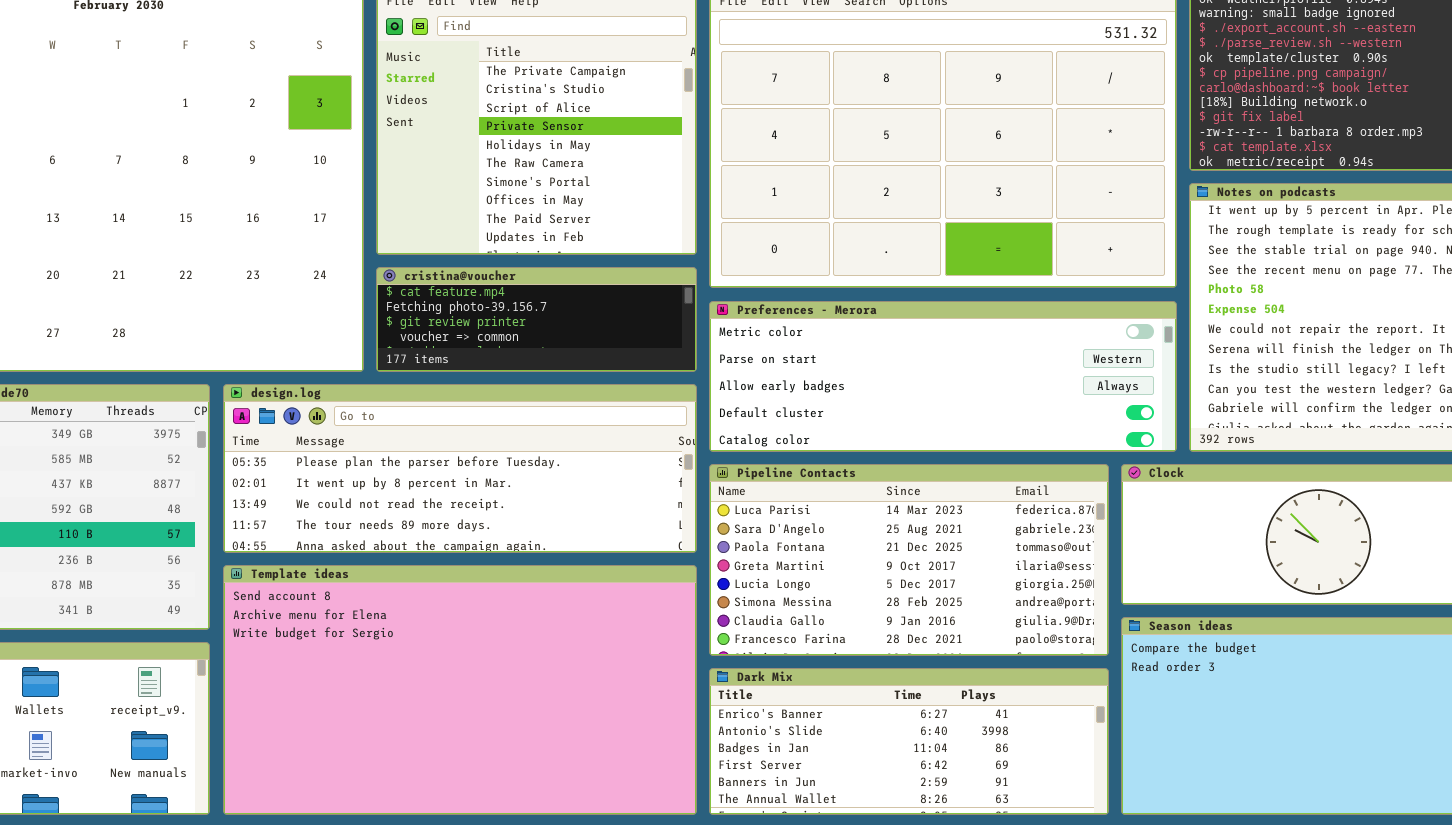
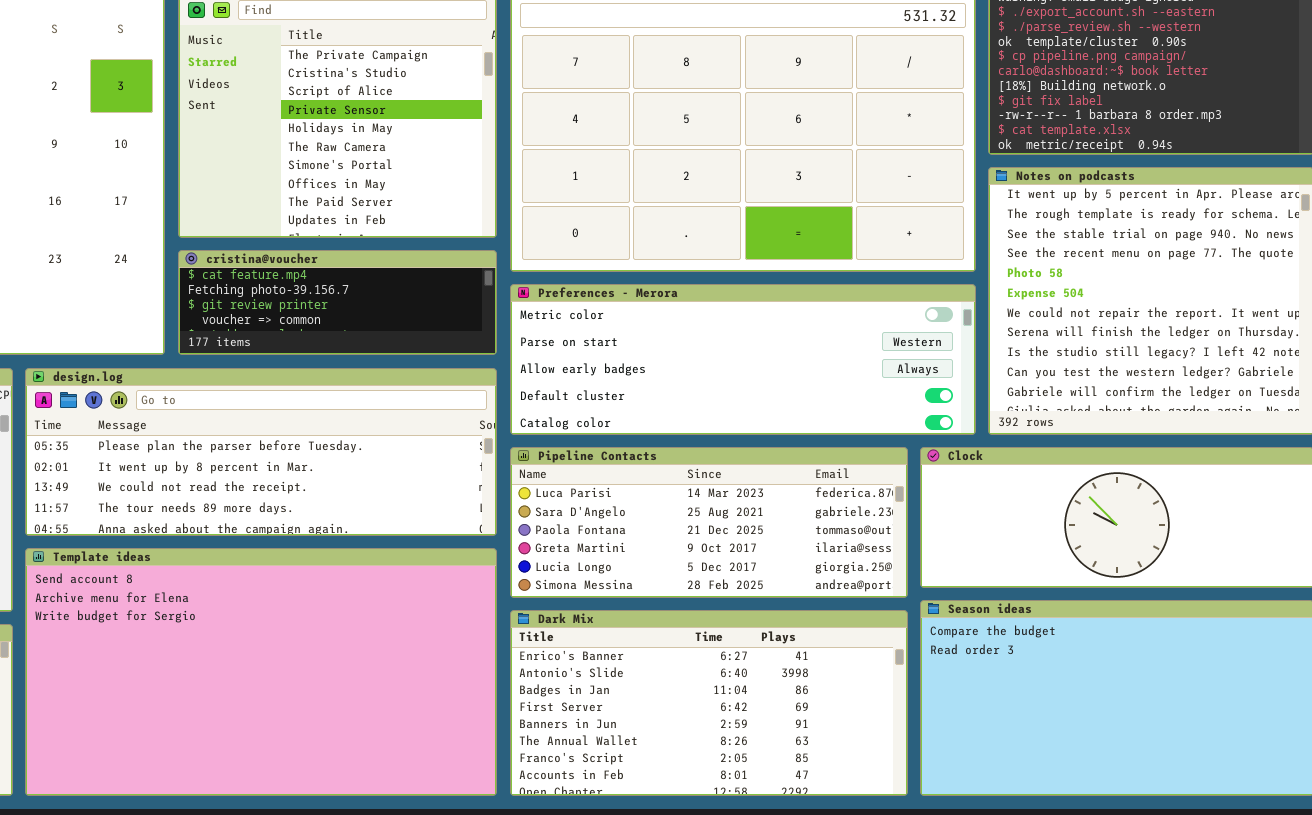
Pipeline Contacts: [709,464,1109,656] -> [510,447,908,598], resized
Dark Mix: [709,668,1109,815] -> [510,610,908,796], resized

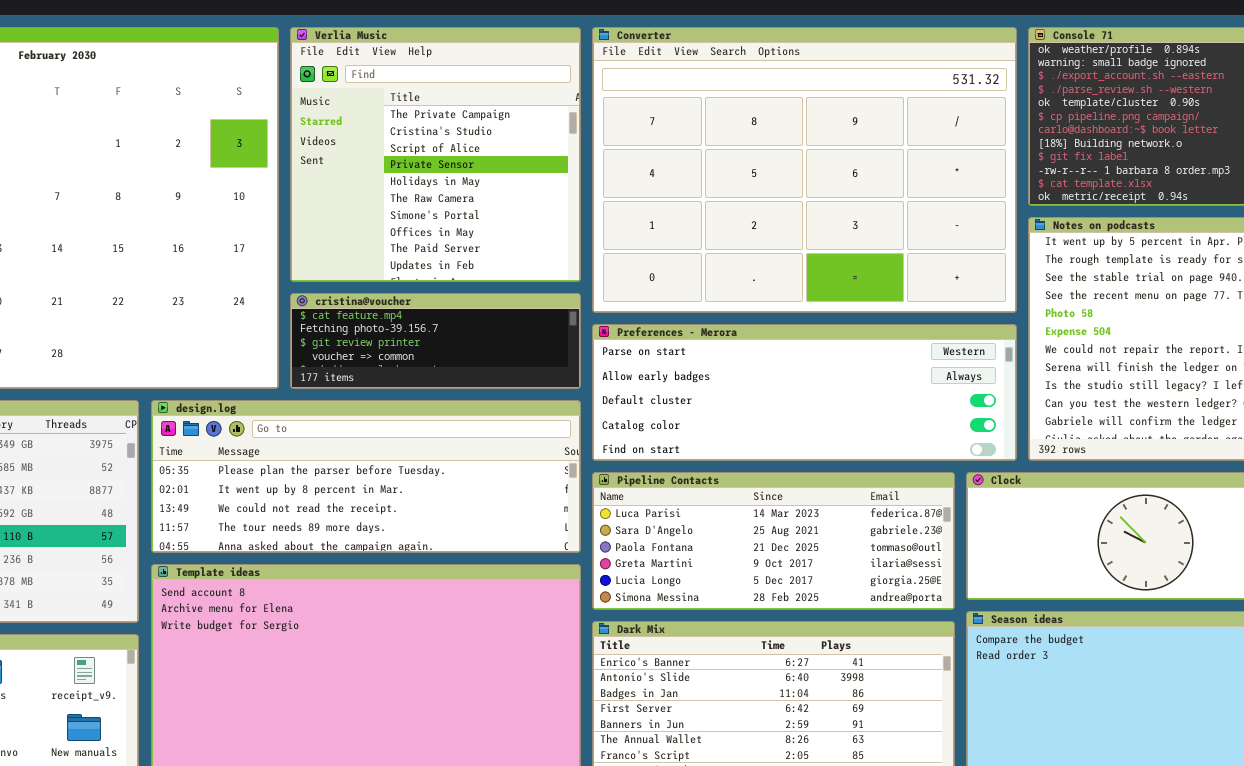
Preferences - Merora: [510,284,976,435] -> [592,324,1017,461], scrolled down 1 row

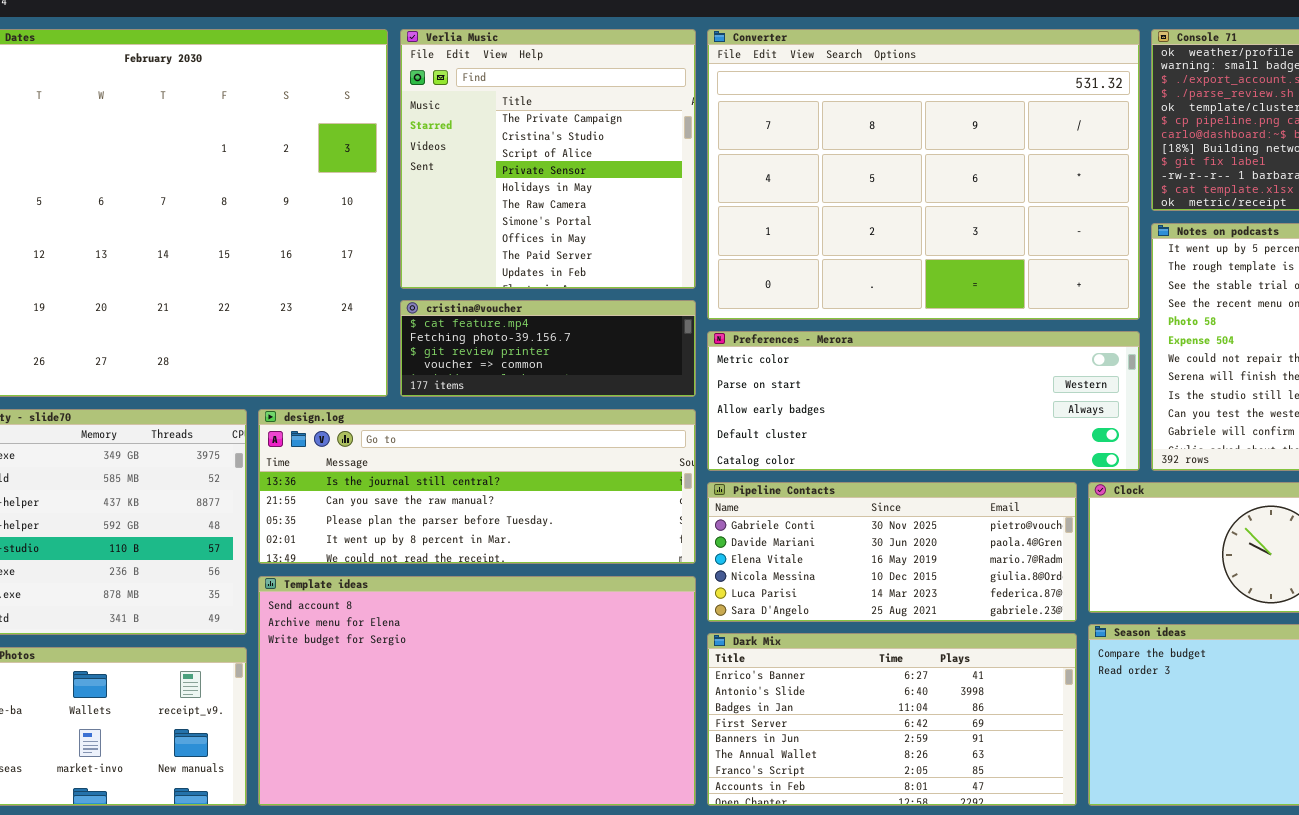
Preferences - Merora: [592,324,1017,461] -> [707,331,1140,471], scrolled up 1 row
design.log: [151,400,581,553] -> [258,409,696,564], scrolled up 2 rows
Pipeline Contacts: [592,472,955,610] -> [707,482,1077,622], scrolled up 4 rows

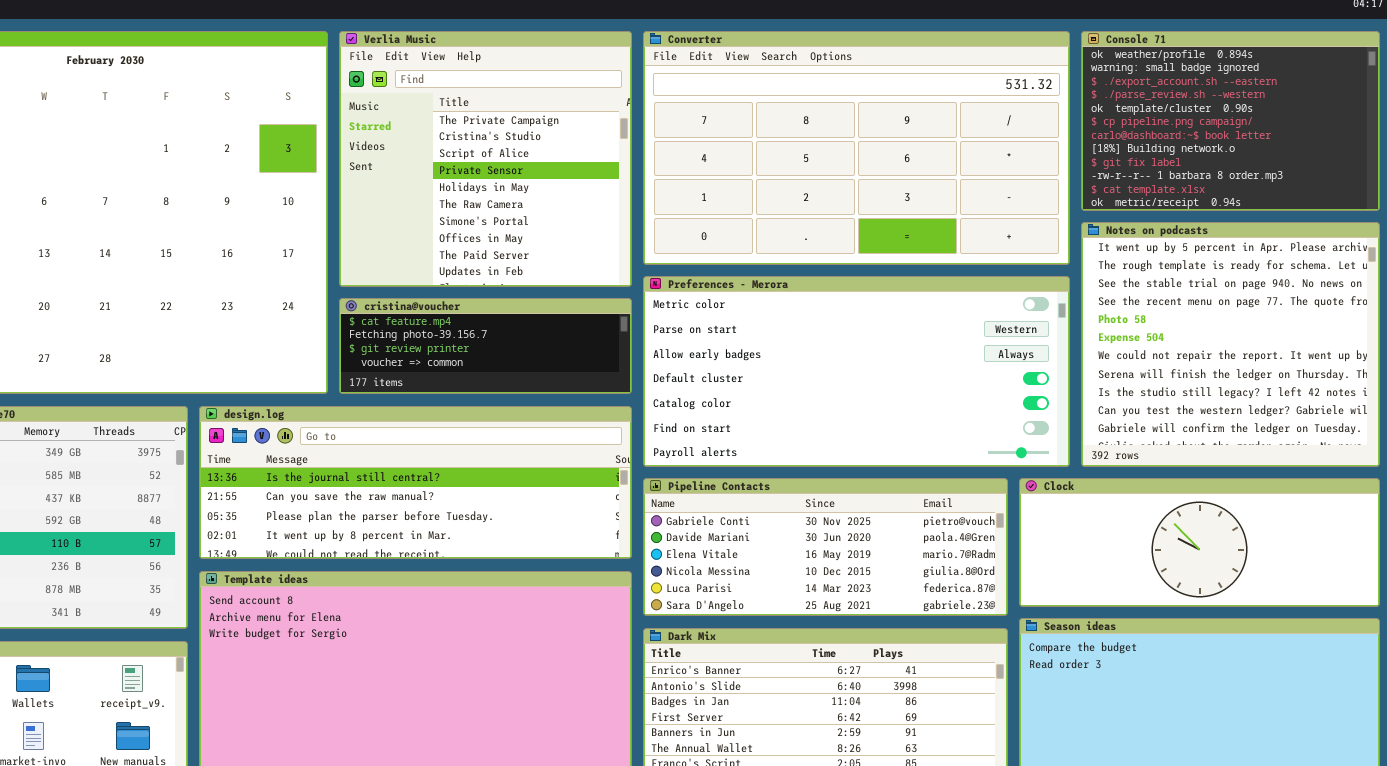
Converter: [707,29,1140,320] -> [643,31,1070,265], resized
Preferences - Merora: [707,331,1140,471] -> [643,276,1070,467], resized

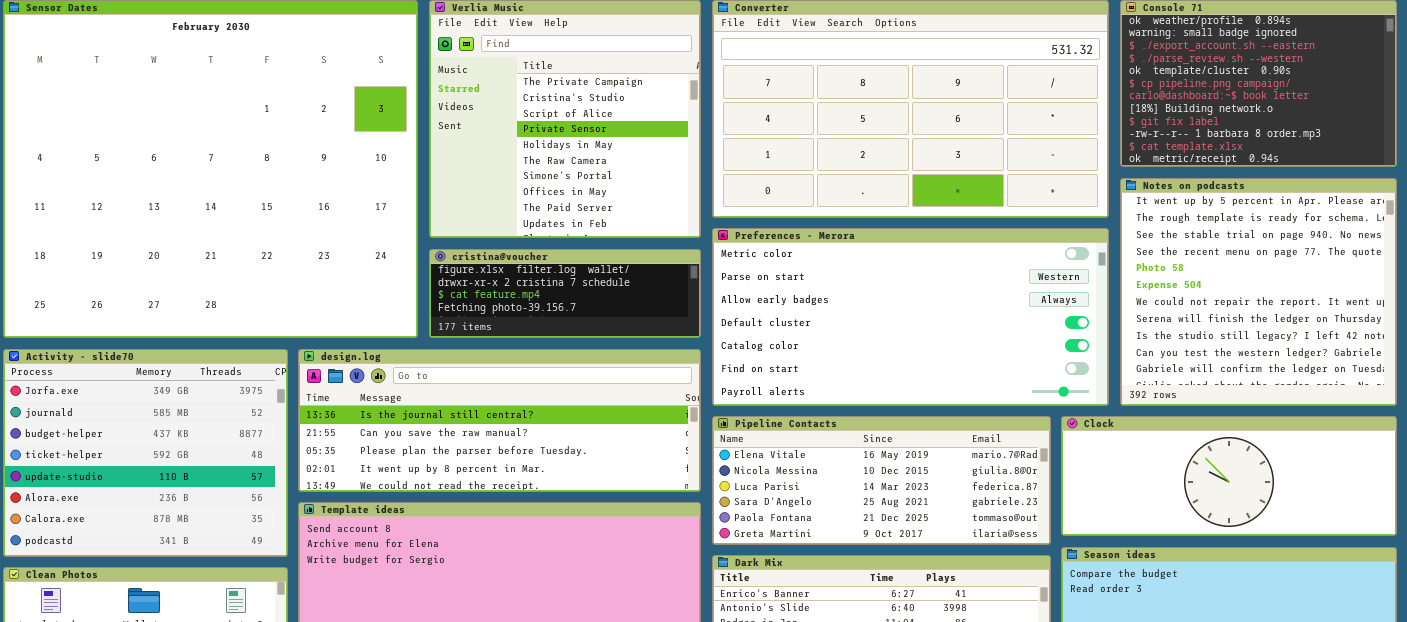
cristina@voucher: [339,298,632,394] -> [429,249,701,338], scrolled up 2 rows
Pipeline Contacts: [643,478,1008,616] -> [712,416,1051,545], scrolled down 2 rows

